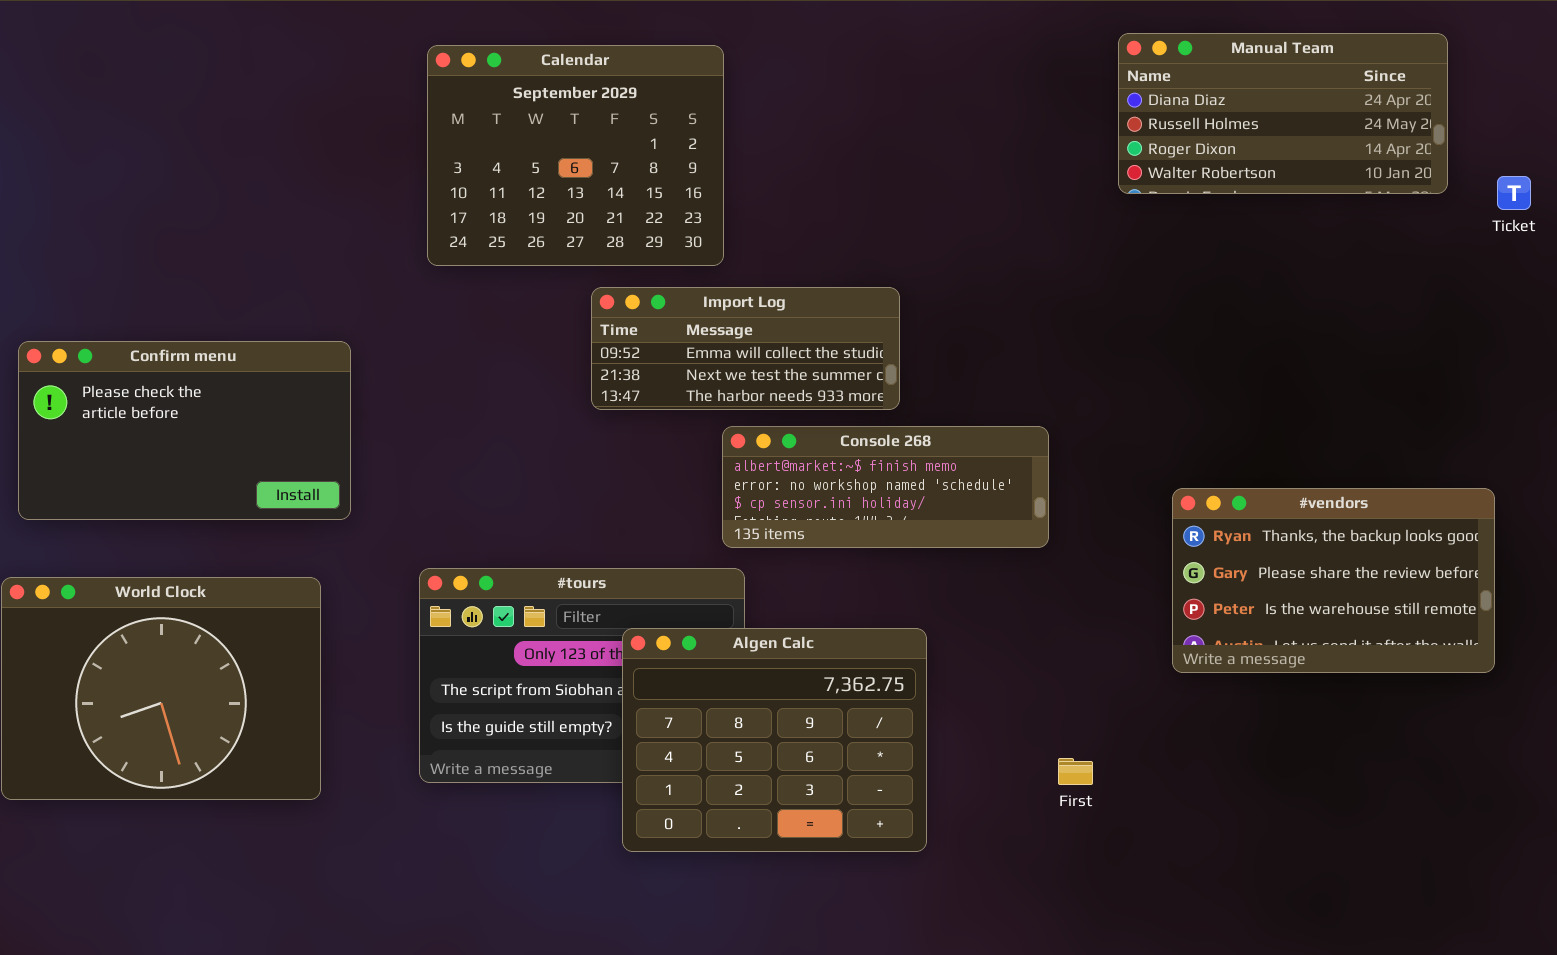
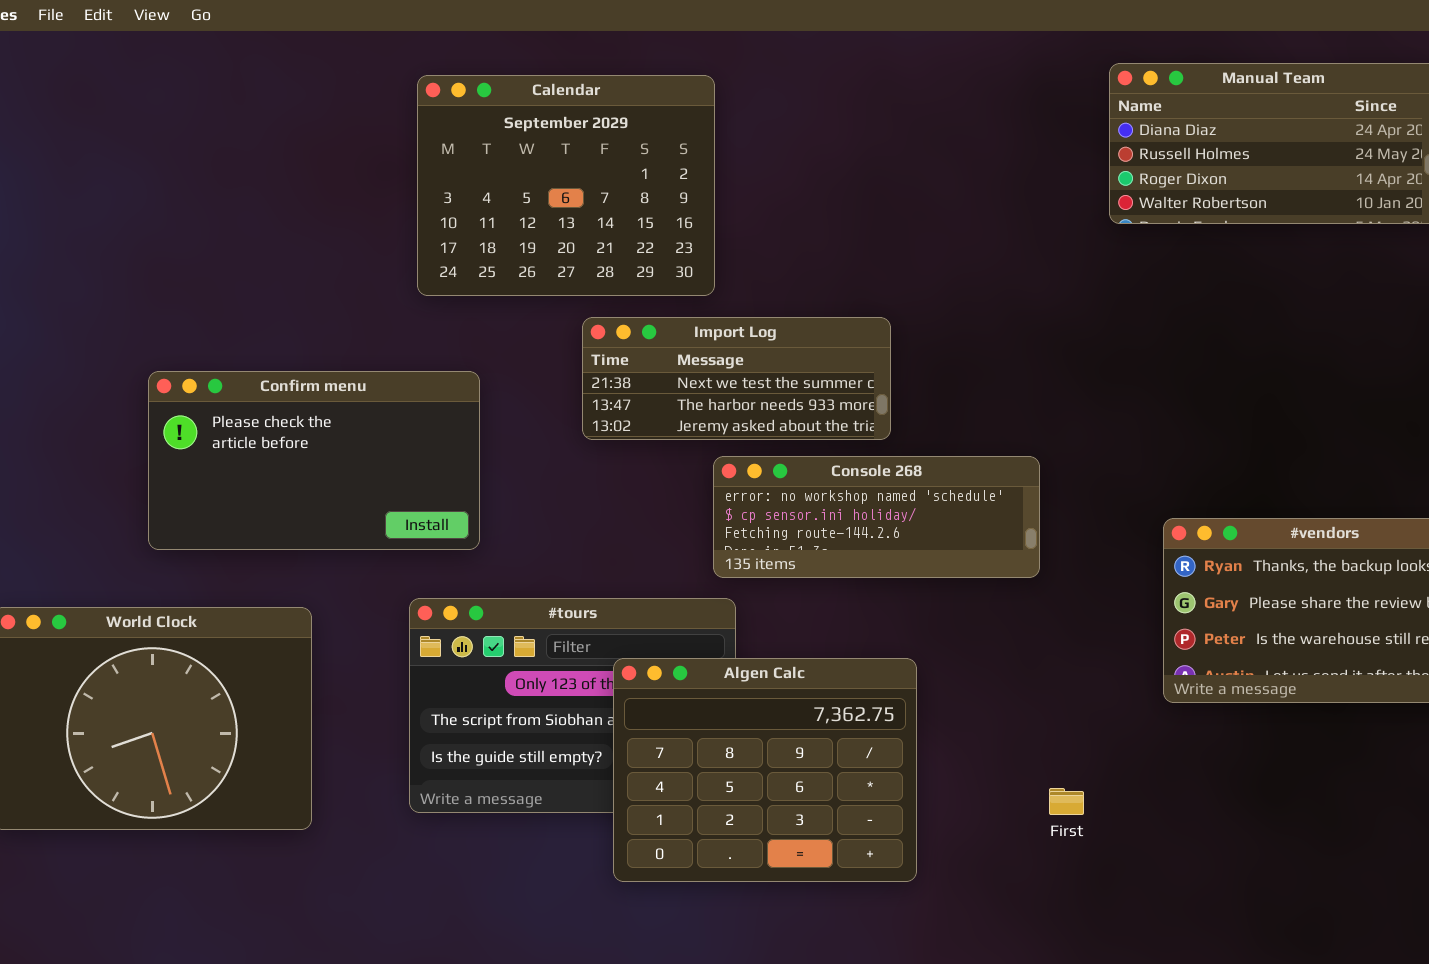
Import Log: [591,287,900,410] -> [582,317,891,440], scrolled down 1 row
Confirm menu: [18,341,351,520] -> [148,371,480,550], moved
Console 268: [722,426,1049,548] -> [713,456,1040,578], scrolled down 1 row

